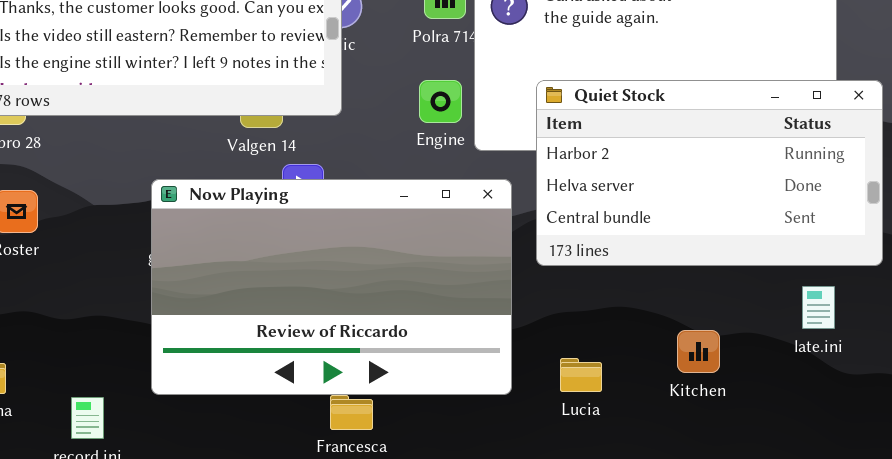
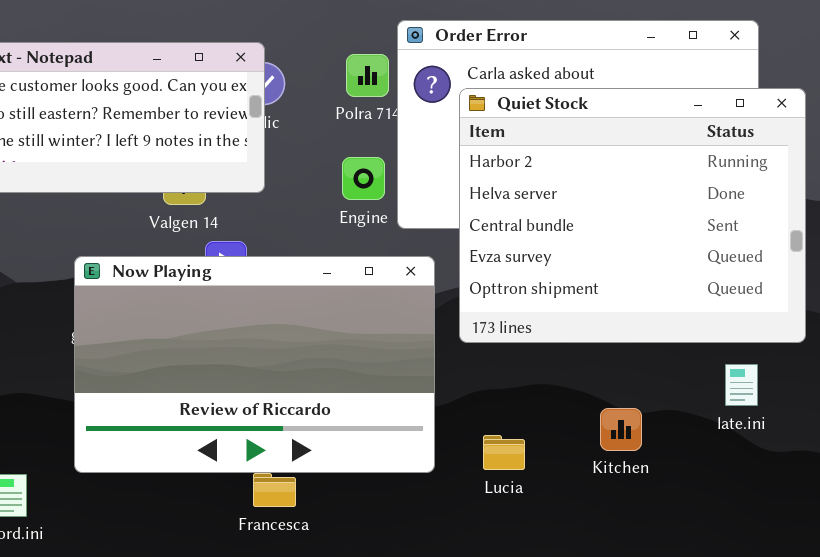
Quiet Stock: [536,80,883,266] -> [459,88,806,343], resized

